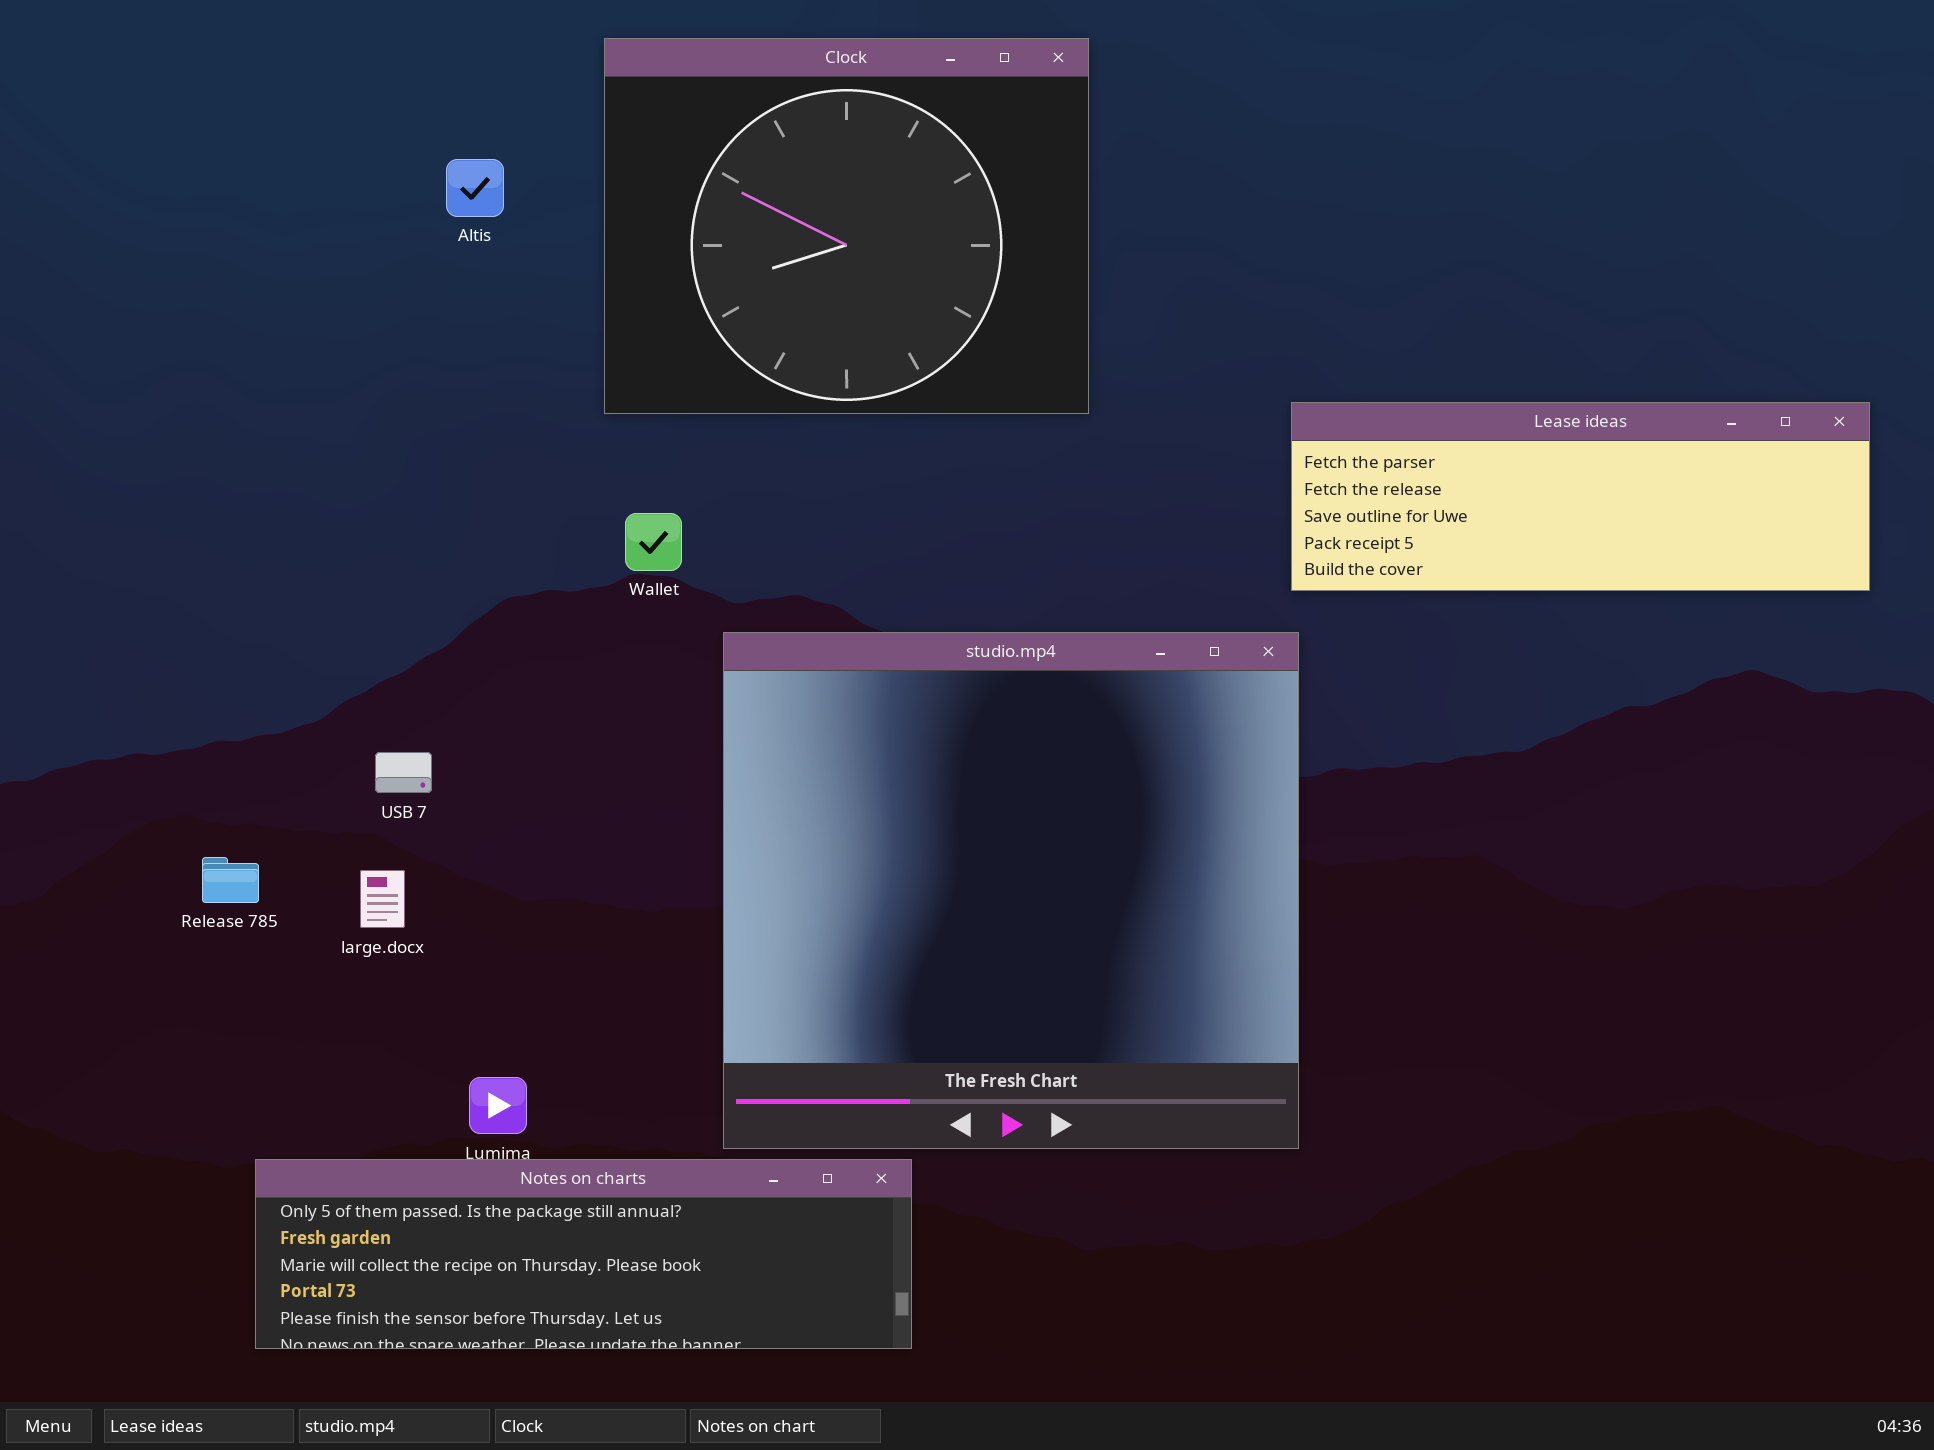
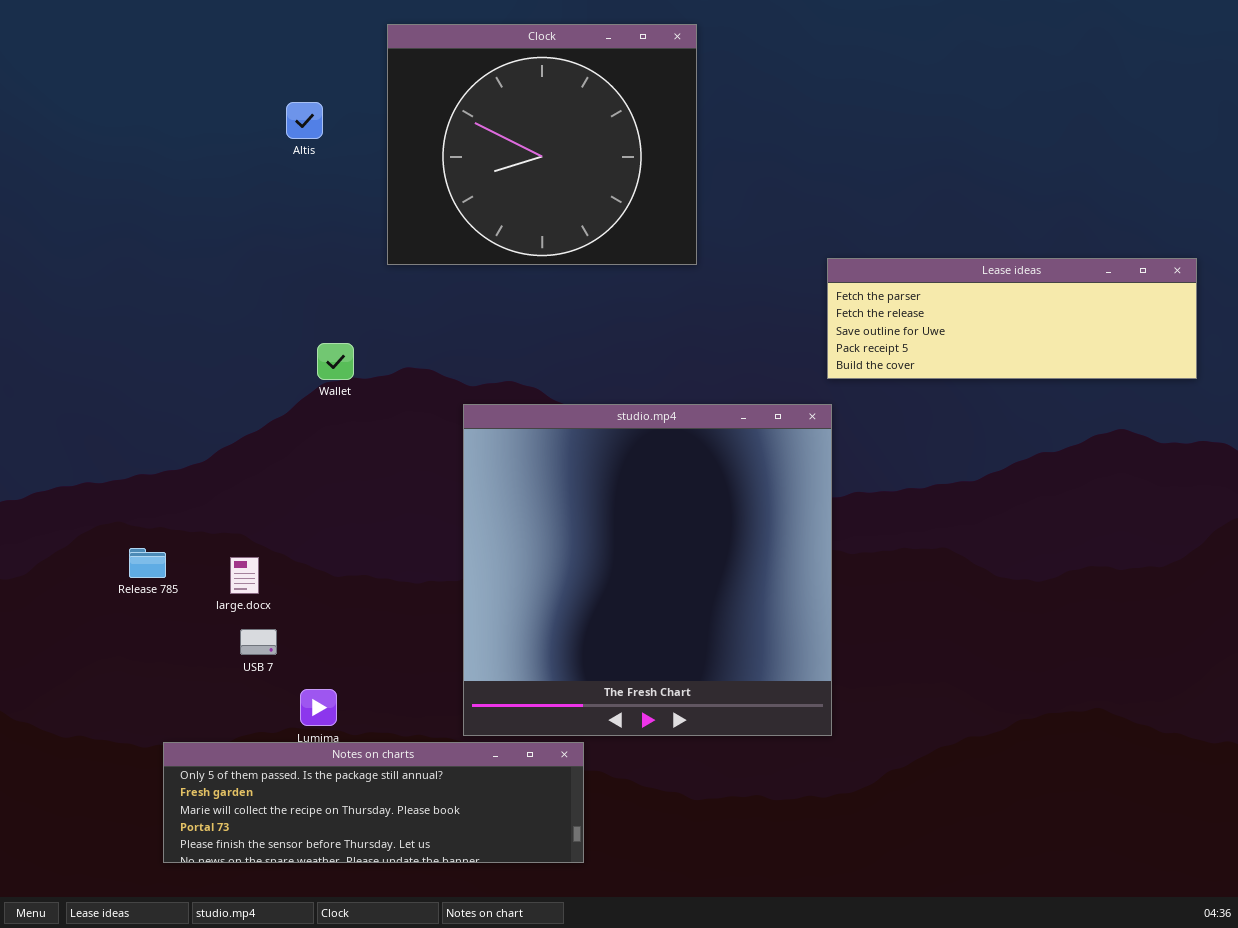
Wallet: [625,513,682,571] -> [317,343,354,380], moved
USB 7: [375,752,432,793] -> [240,629,277,655], moved

